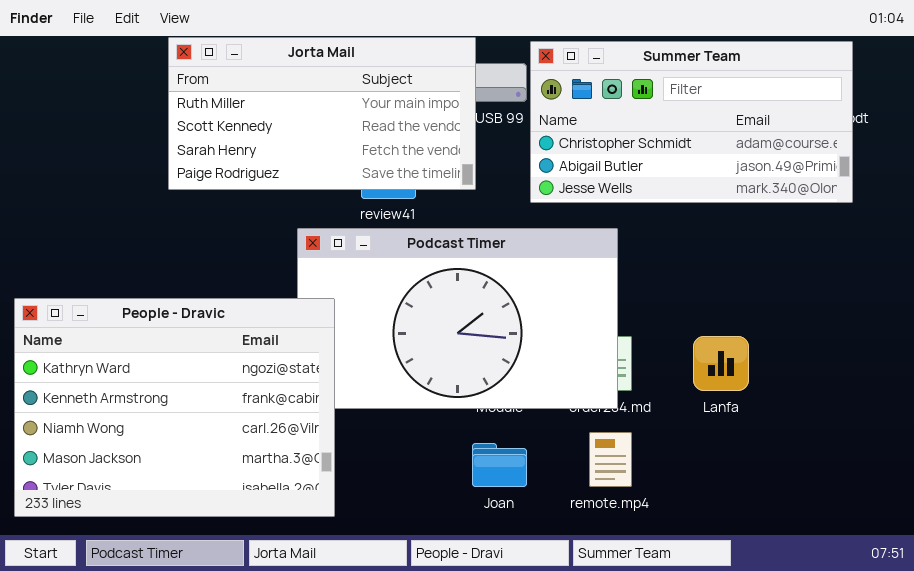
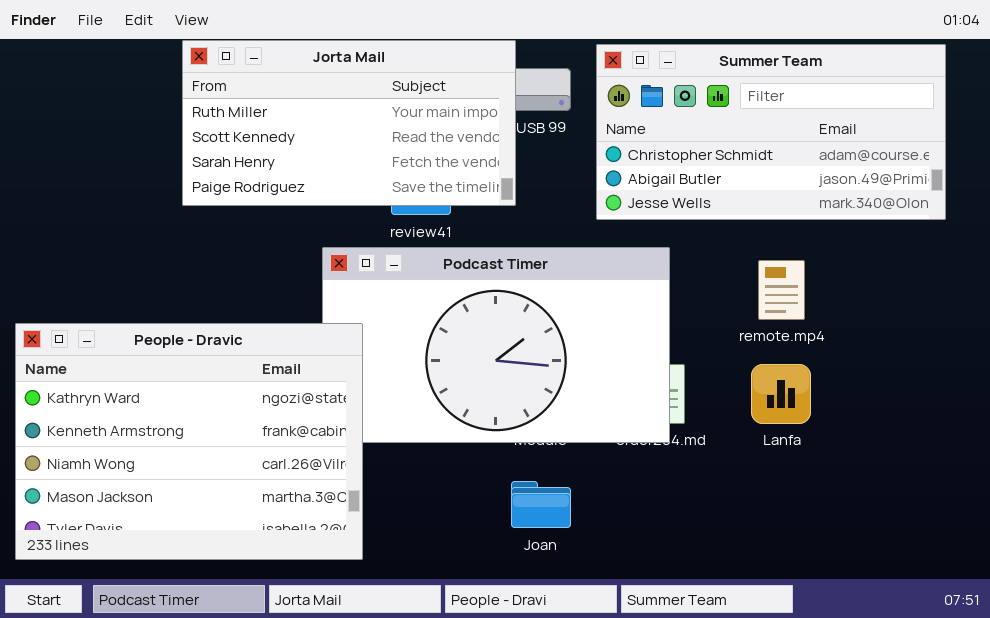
Summer Team: [530,41,853,203] -> [596,44,946,220], moved
remote.mp4: [589,432,632,487] -> [758,260,805,320], moved

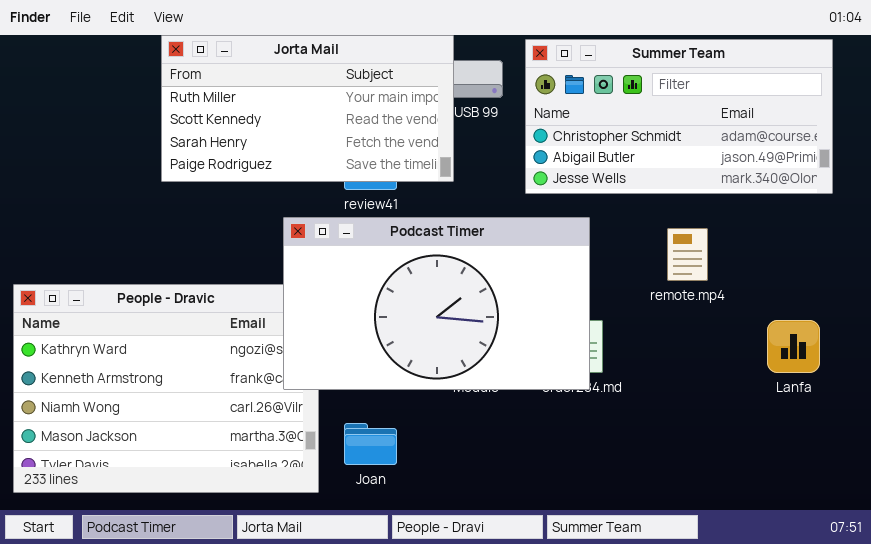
Podcast Timer: [322,247,670,443] -> [283,217,590,390], raised
Lanfa: [751,364,811,424] -> [767,320,820,373], moved
Joan: [511,481,571,528] -> [344,423,397,465], moved

